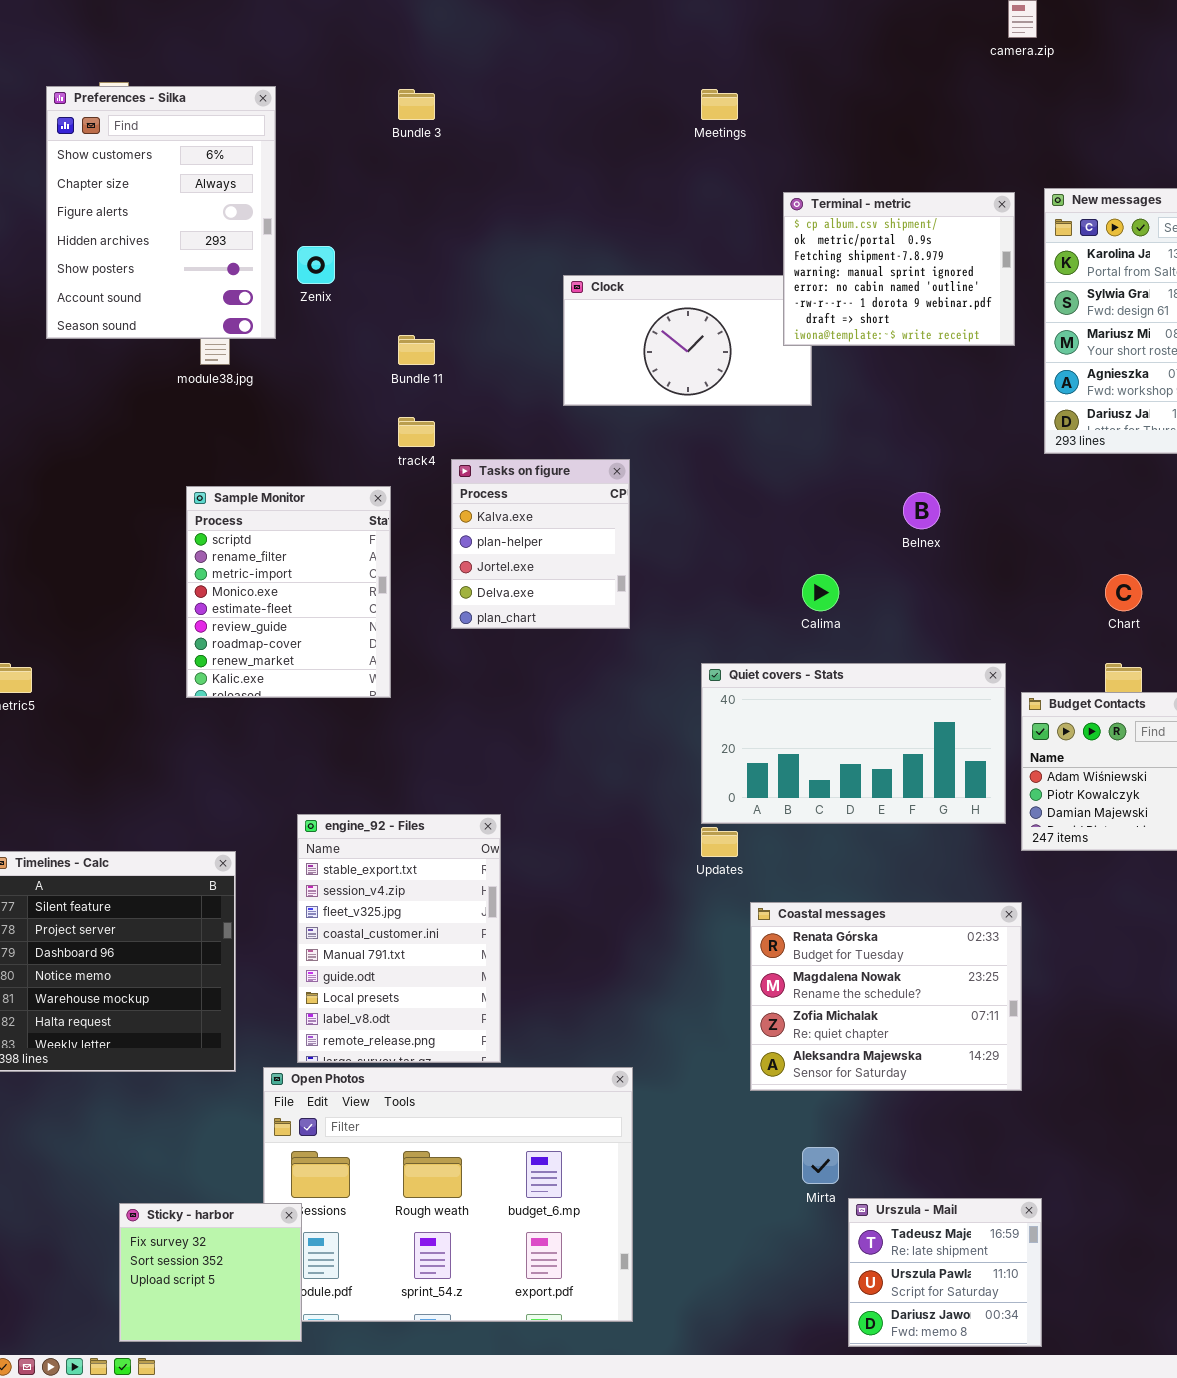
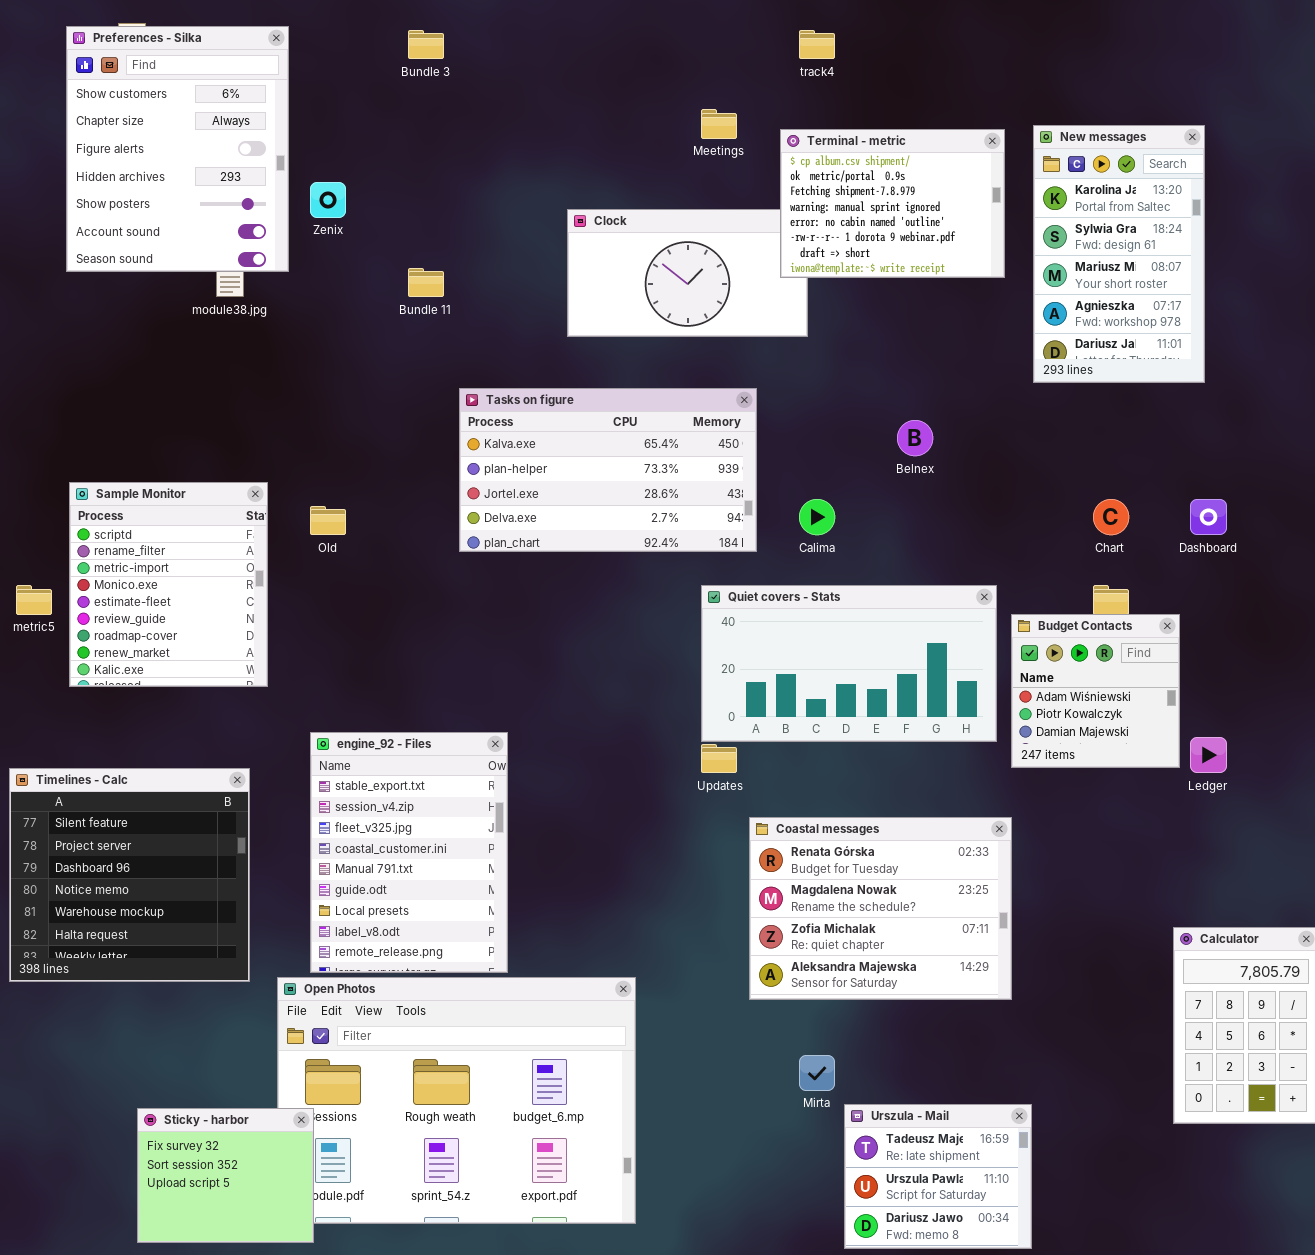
Meetings: [701,89,738,120] -> [701,109,737,139], moved
track4: [398,417,435,447] -> [799,30,835,59], moved
Tasks on figure: [451,459,630,629] -> [459,388,757,552], resized
Sample Monitor: [186,486,391,698] -> [69,482,268,687], moved

